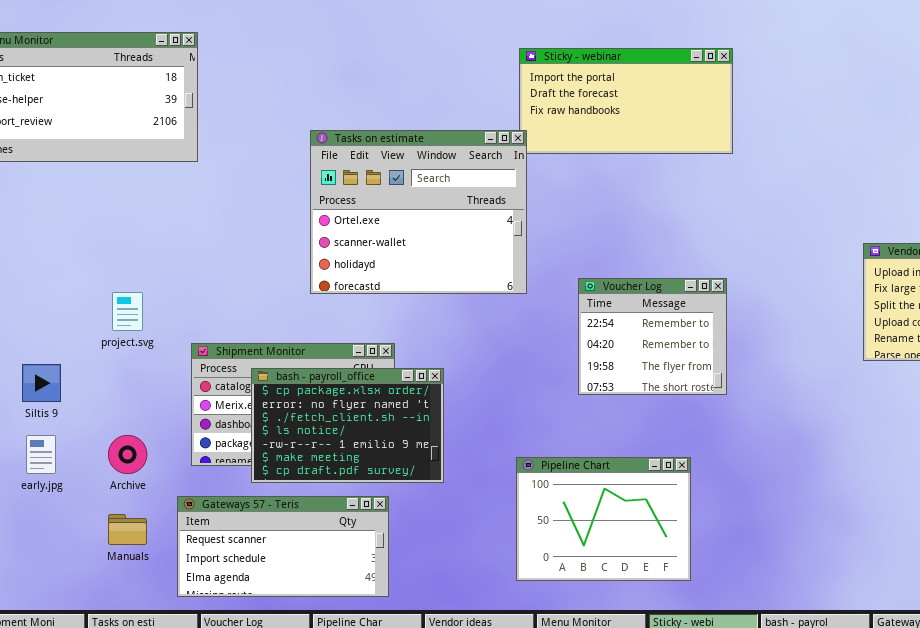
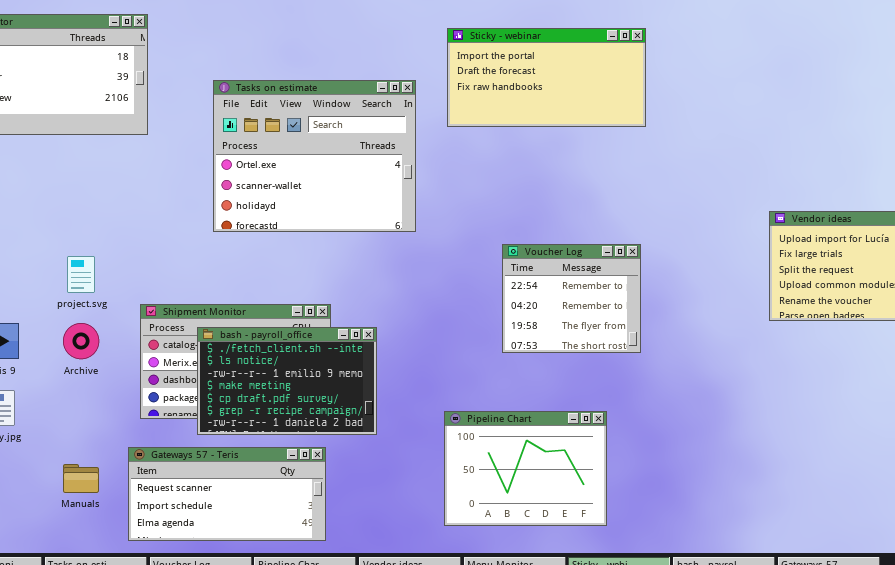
Tasks on estimate: [310,130,527,294] -> [213,80,416,232], moved
bash - payroll_office: [251,368,444,483] -> [197,327,377,435], scrolled down 2 rows
Archive: [108,435,147,474] -> [63,323,99,359], moved

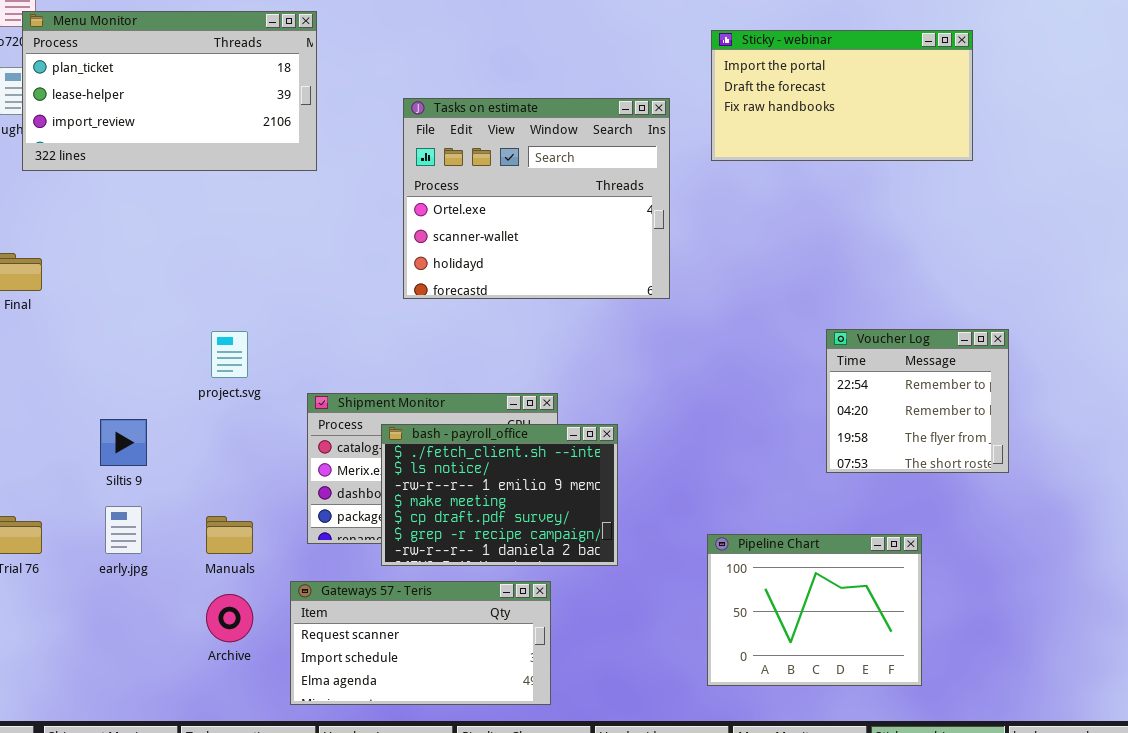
Voucher Log: [502,244,641,353] -> [826,329,1009,473], moved
Archive: [63,323,99,359] -> [206,594,253,642], moved
Manuals: [63,464,99,493] -> [206,516,253,554], moved

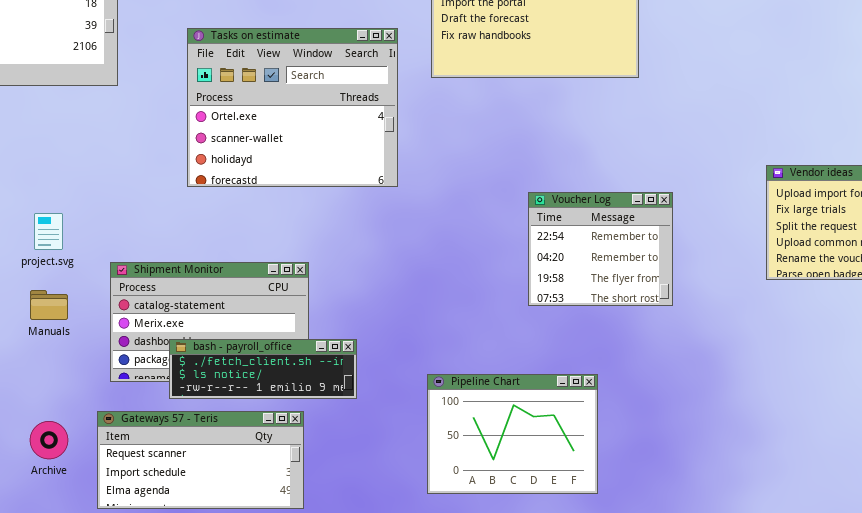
Voucher Log: [826,329,1009,473] -> [528,192,673,306], moved
bash - payroll_office: [381,424,618,566] -> [169,339,357,399], resized
Manuals: [206,516,253,554] -> [30,290,68,320], moved

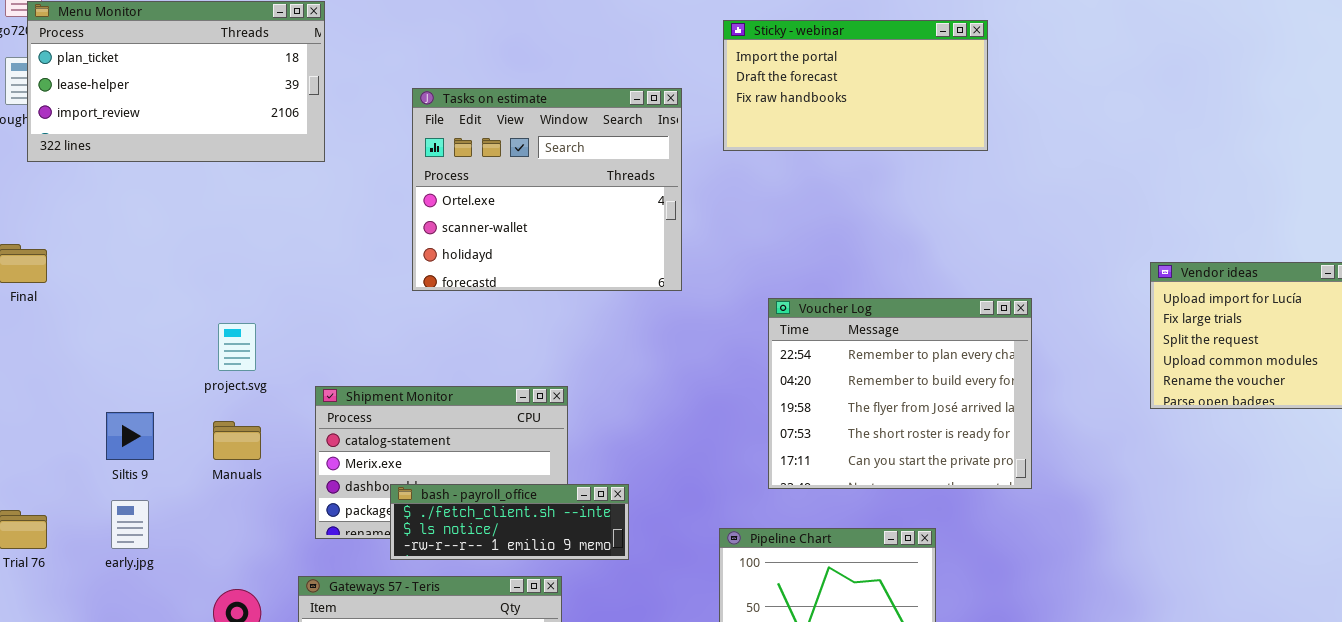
Voucher Log: [528,192,673,306] -> [768,298,1032,489], resized

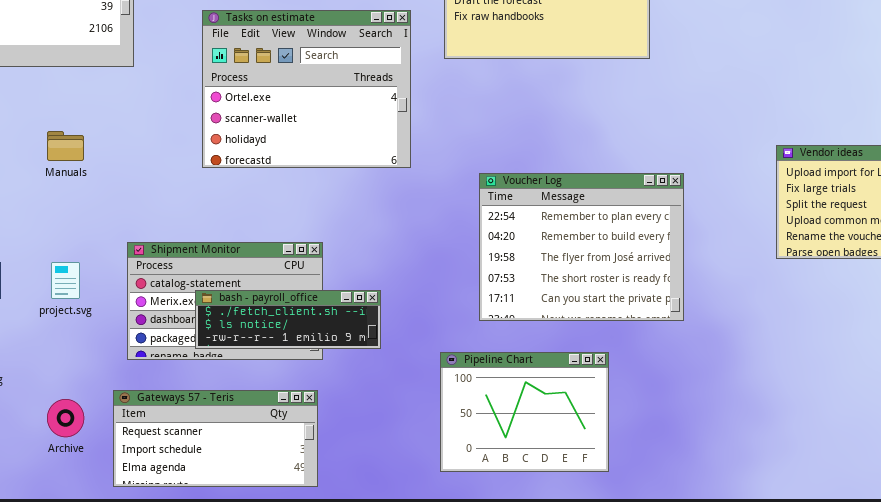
project.svg: [218,323,256,371] -> [51,262,80,299], moved
Manuals: [213,421,261,460] -> [47,131,84,161], moved
bash - payroll_office: [390,484,629,560] -> [195,290,381,349], moved

